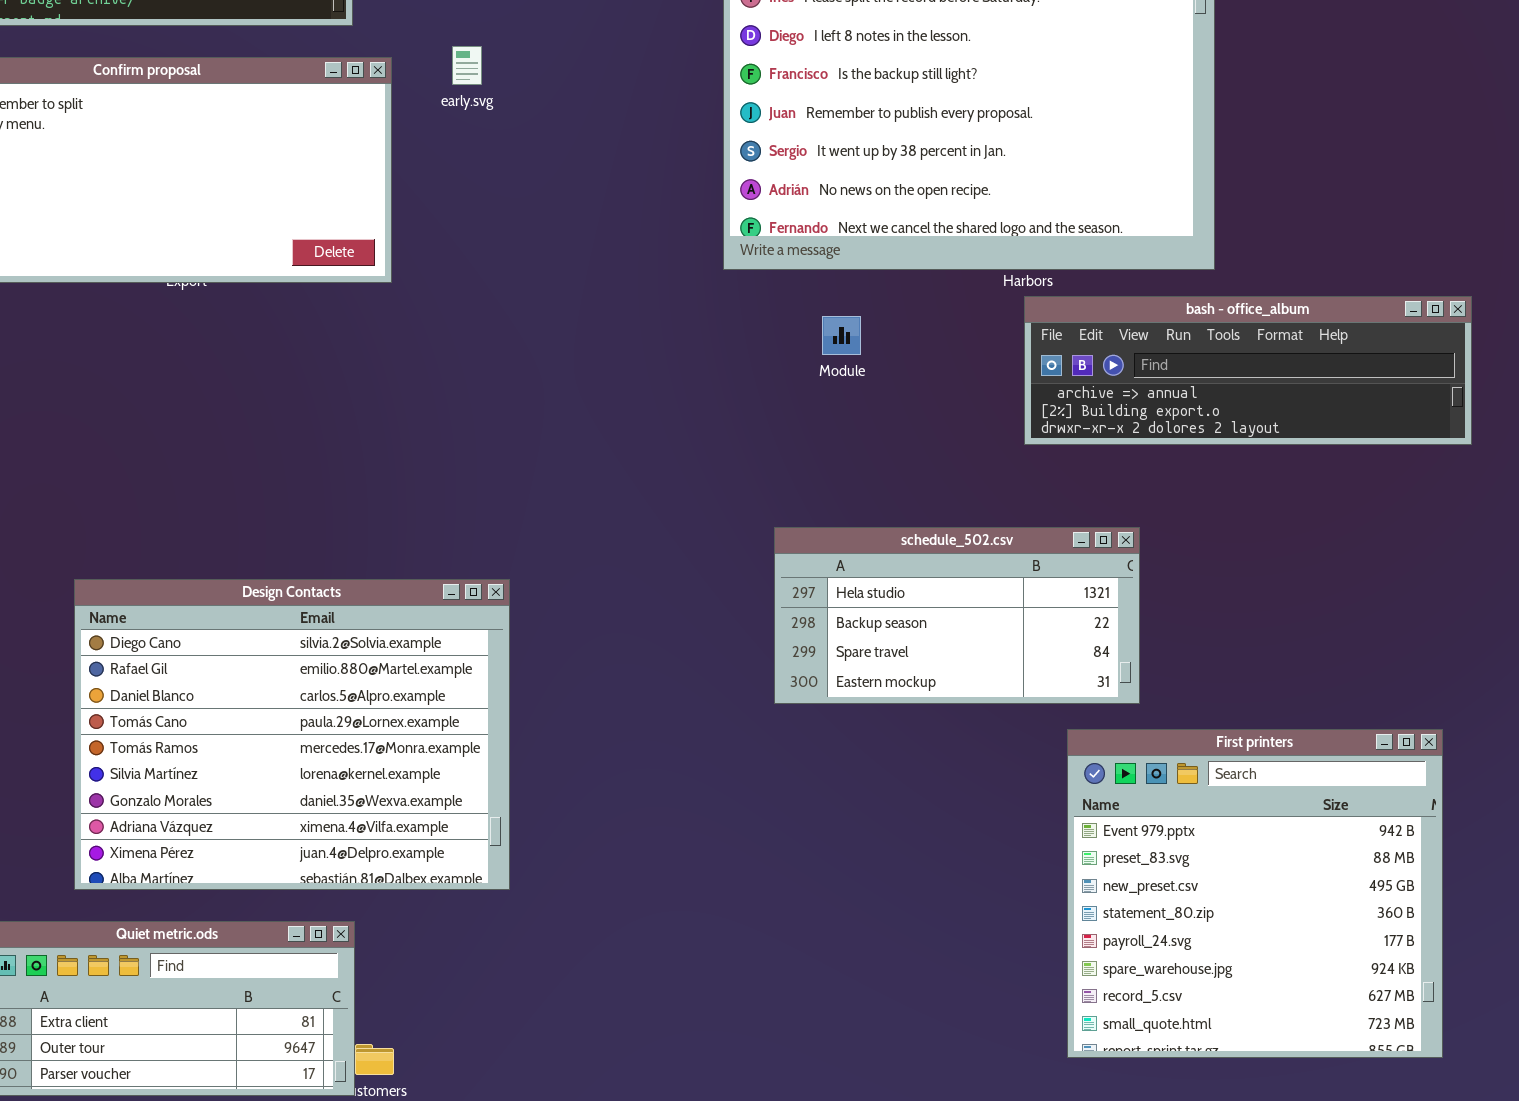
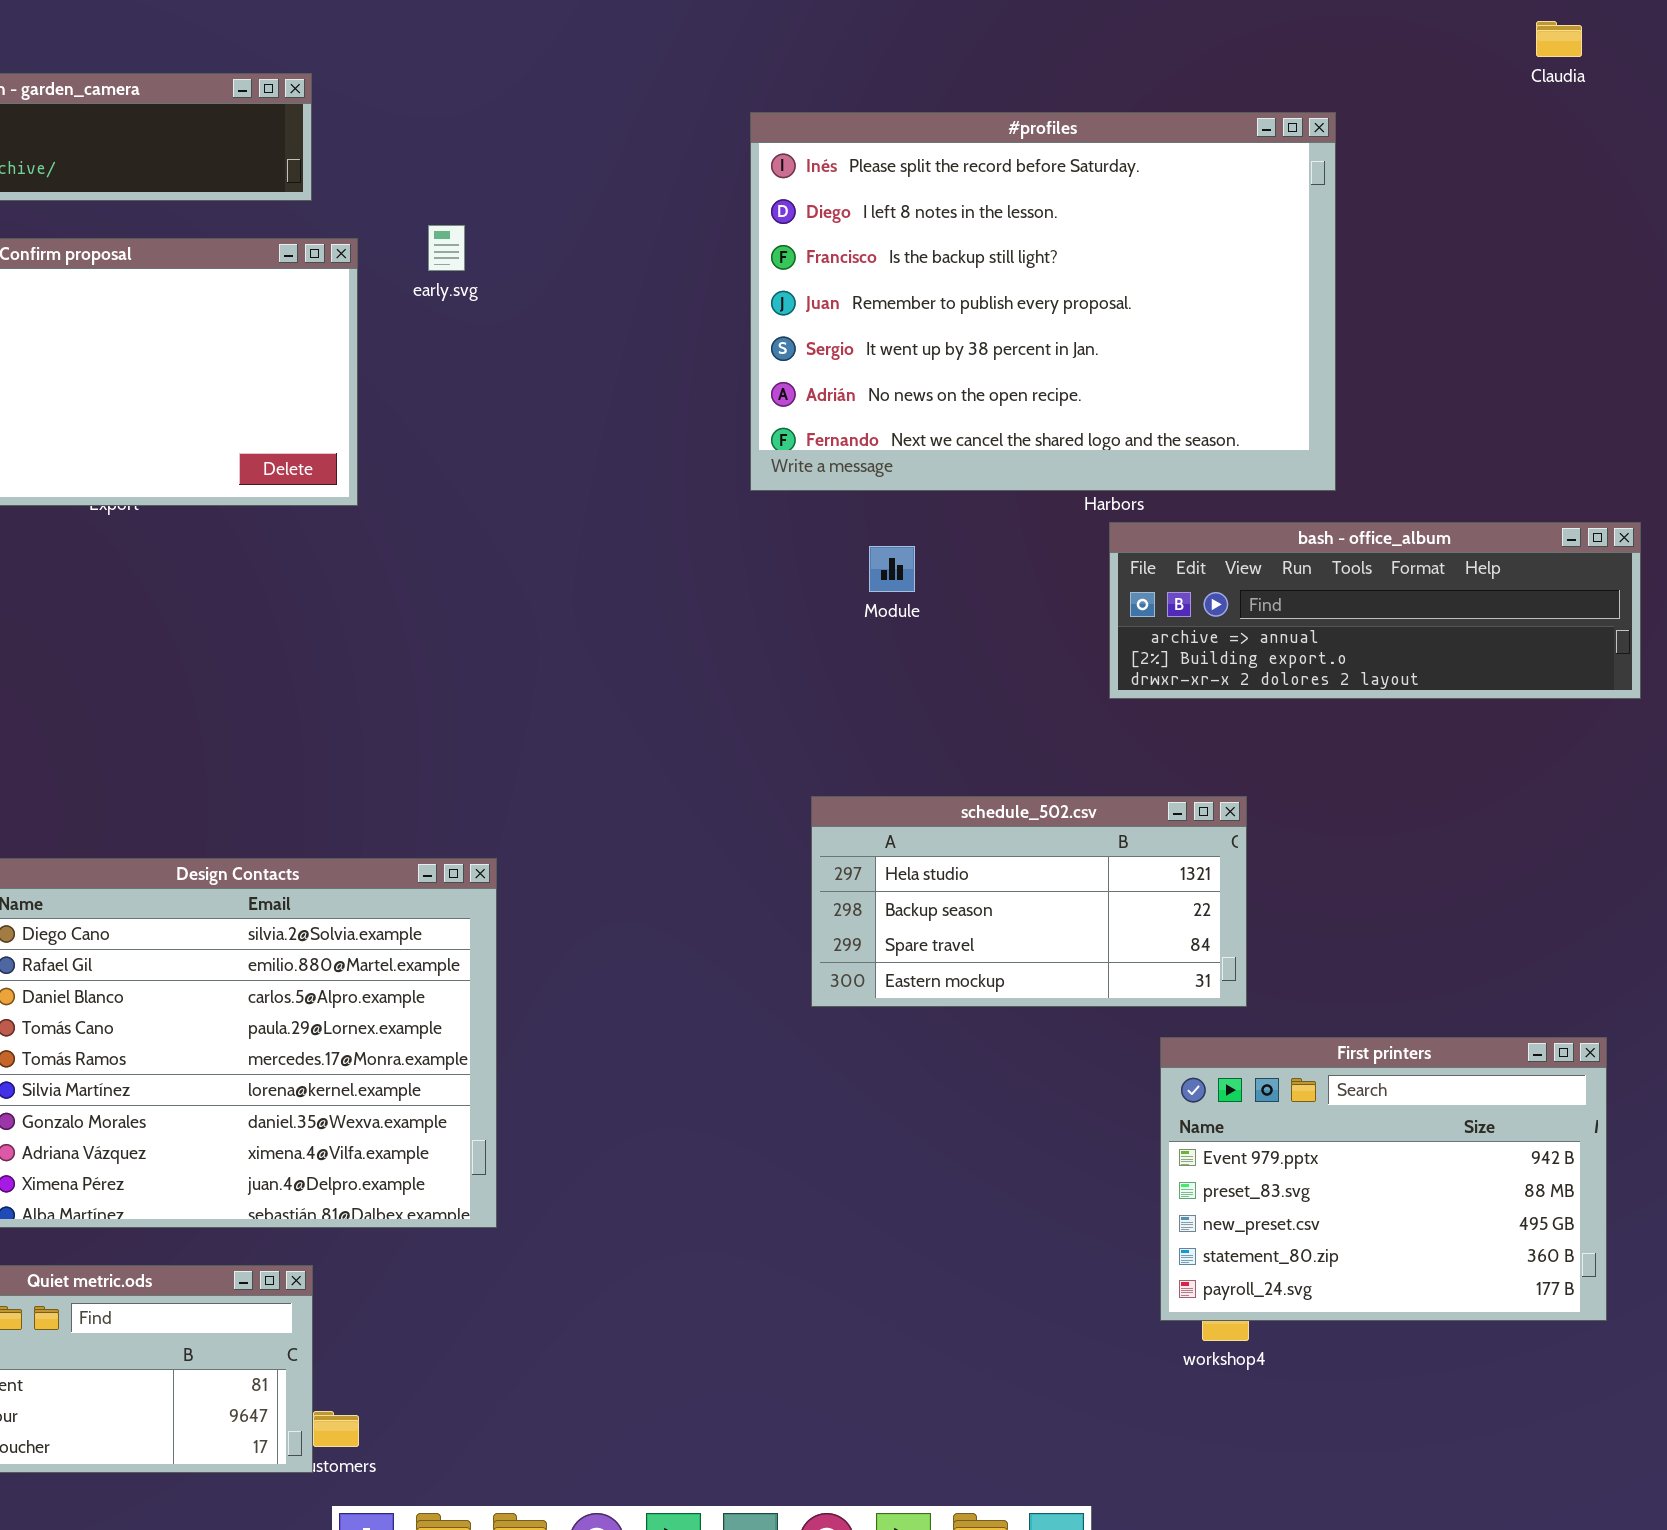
First printers: [1067,729,1443,1058] -> [1160,1037,1607,1321], resized

